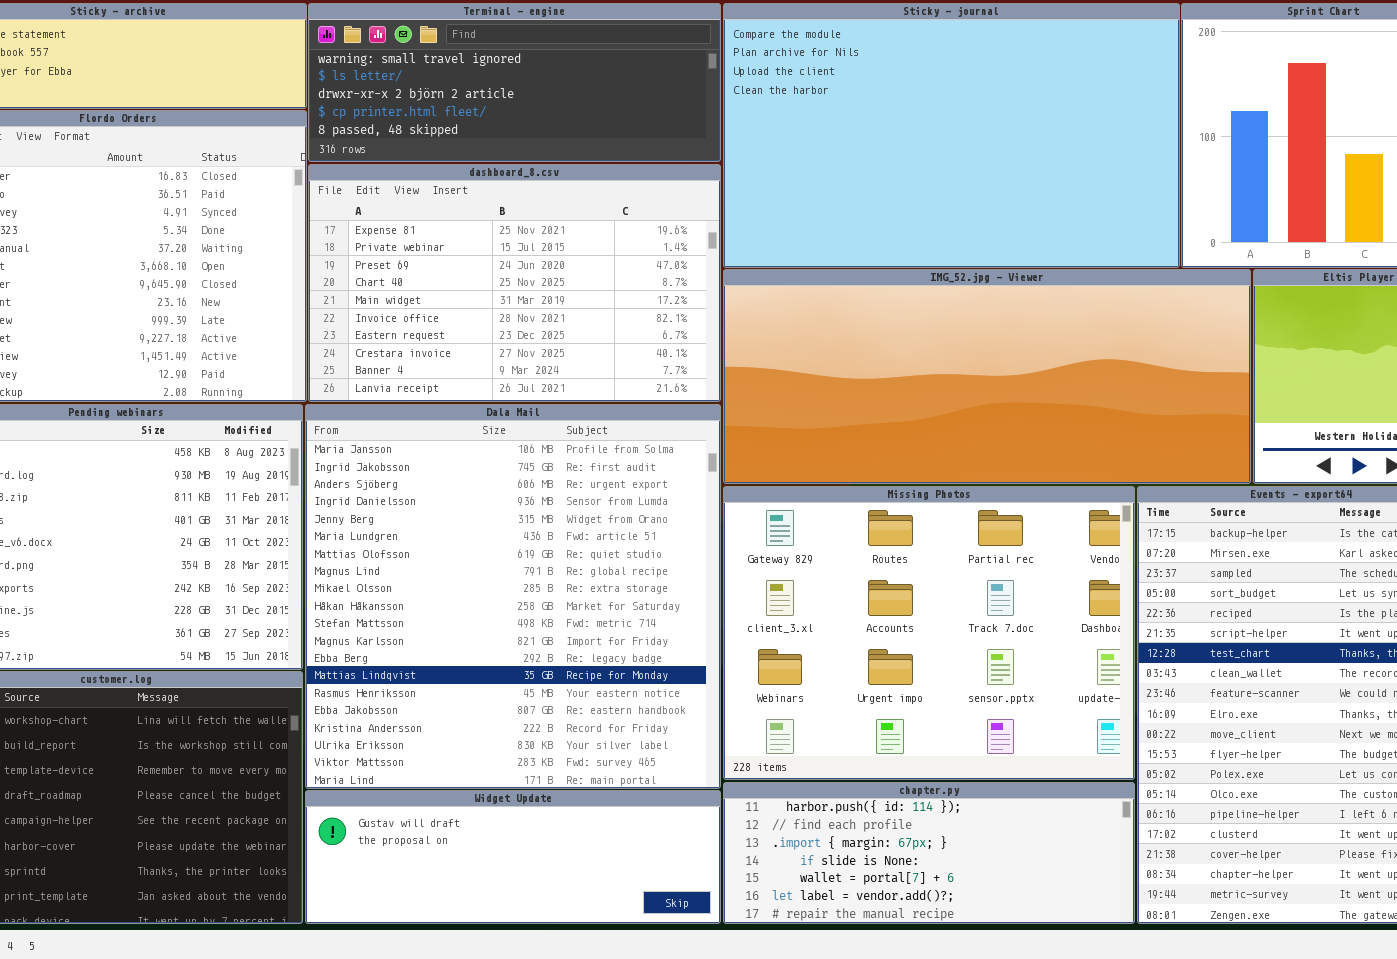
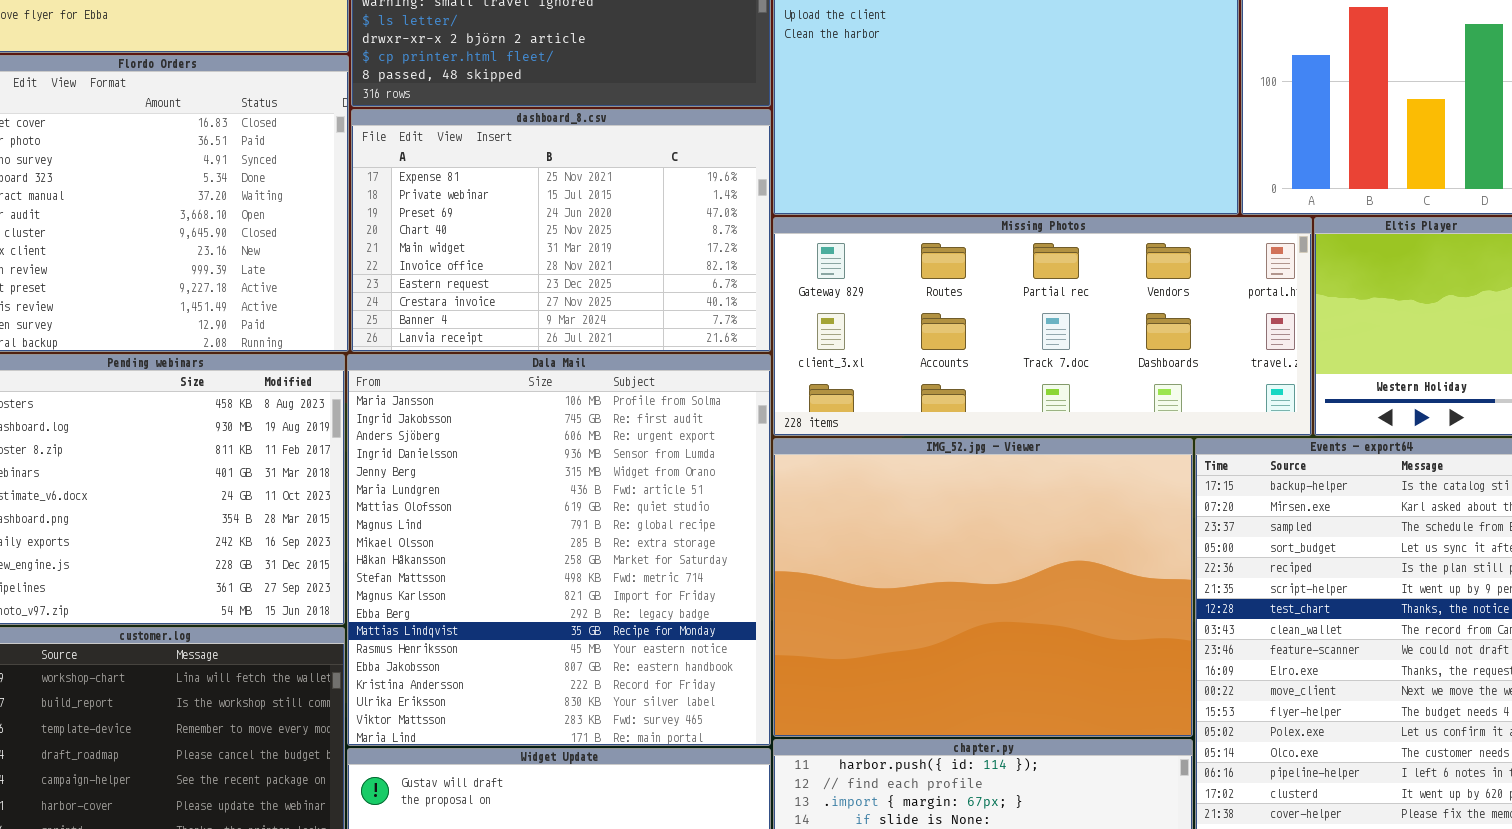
IMG_52.jpg - Viewer: [723,269,1251,484] -> [773,438,1193,737], moved, resized
Missing Photos: [723,486,1135,780] -> [773,217,1312,436], moved, resized

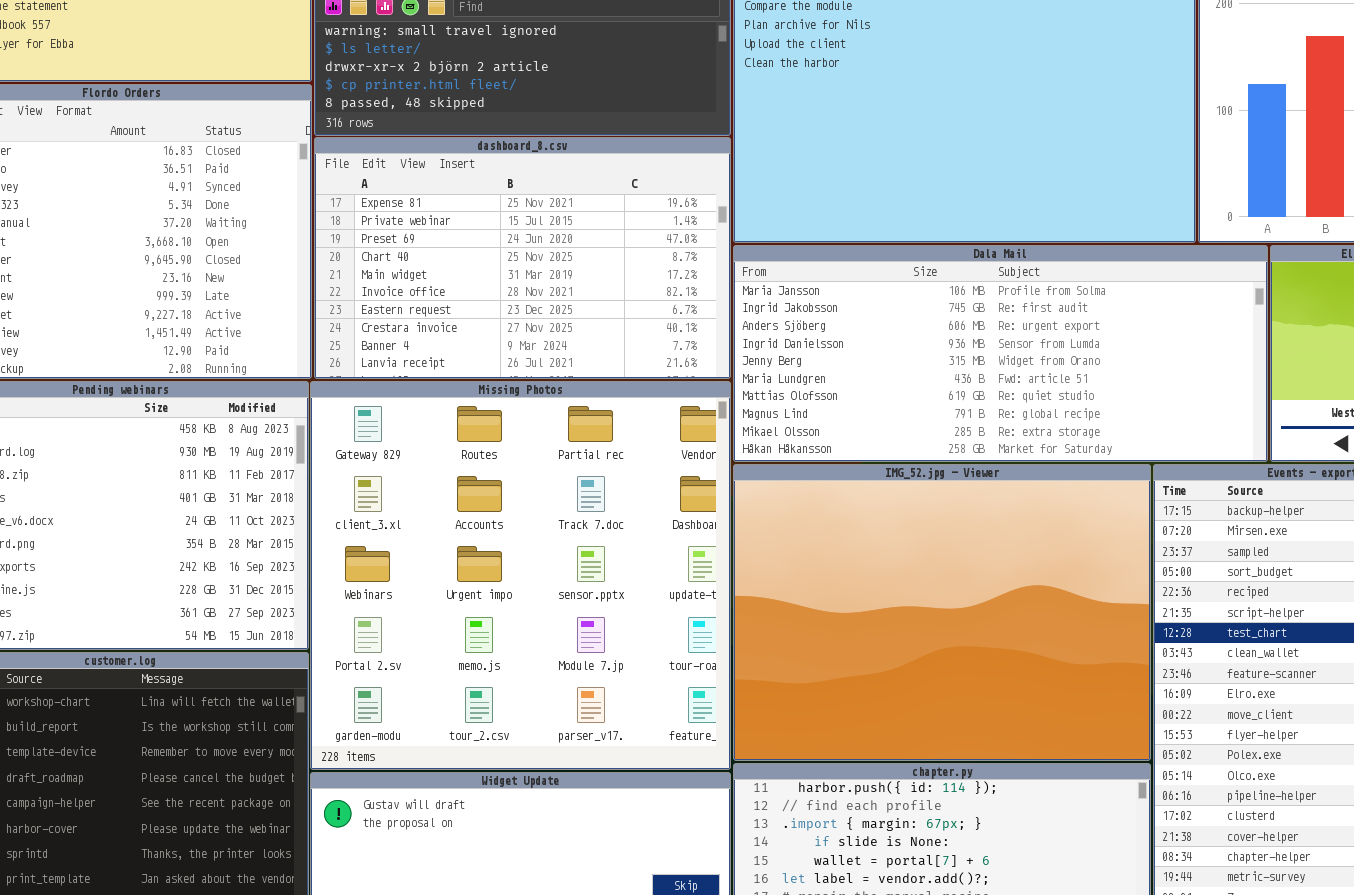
Missing Photos: [773,217,1312,436] -> [310,381,731,770], moved, resized
Dala Mail: [347,354,771,746] -> [733,245,1268,462], moved, resized

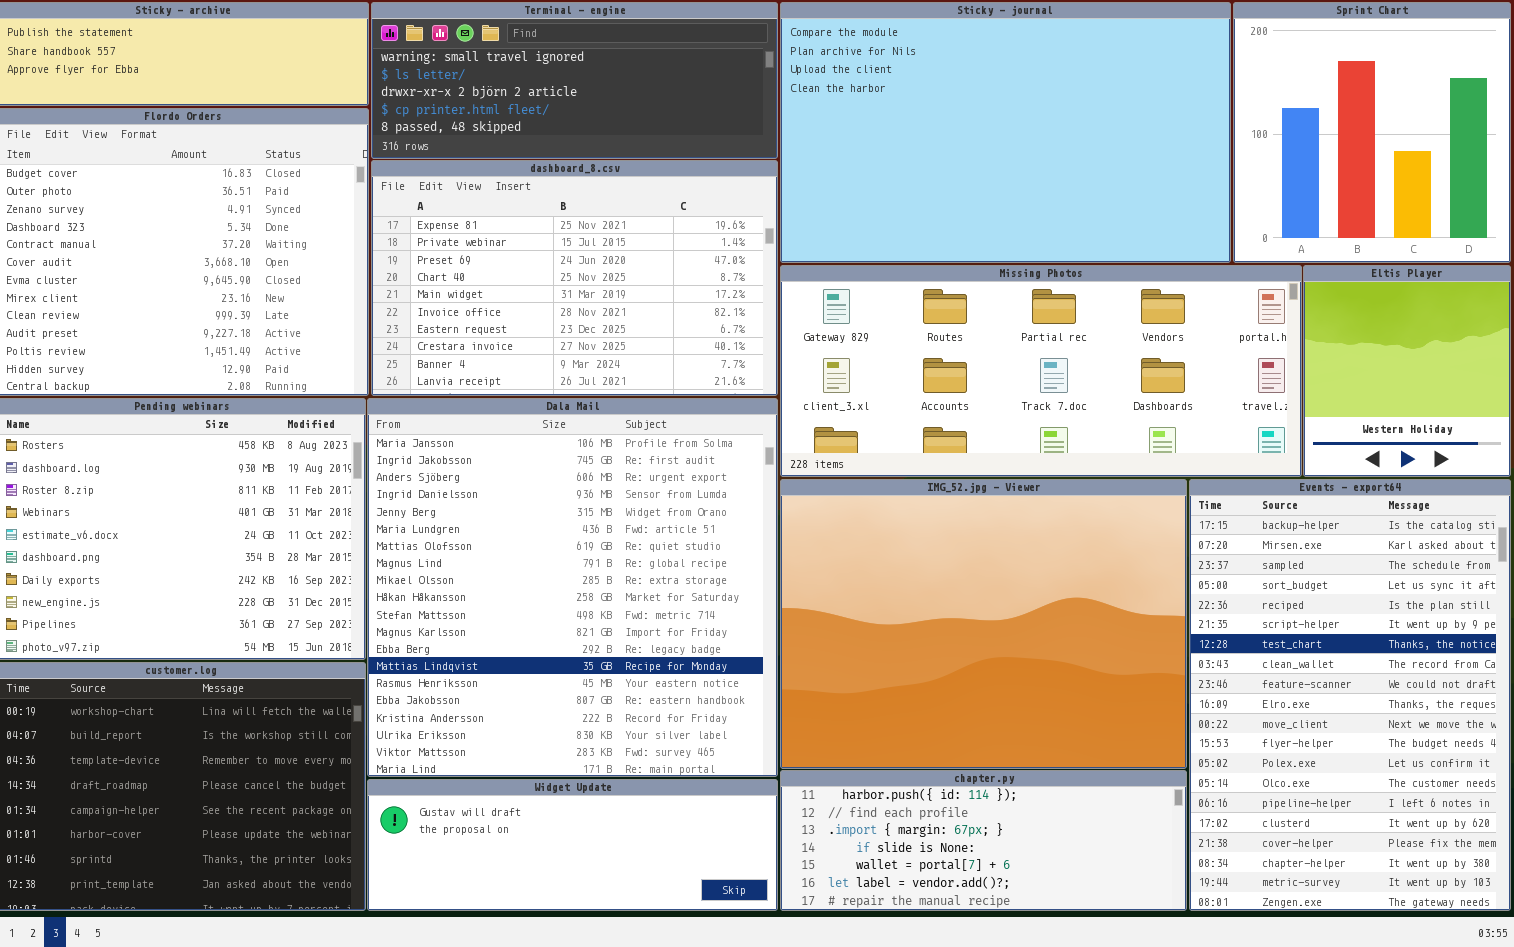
Dala Mail: [733,245,1268,462] -> [367,398,778,777], moved, resized
Missing Photos: [310,381,731,770] -> [780,265,1302,477], moved, resized

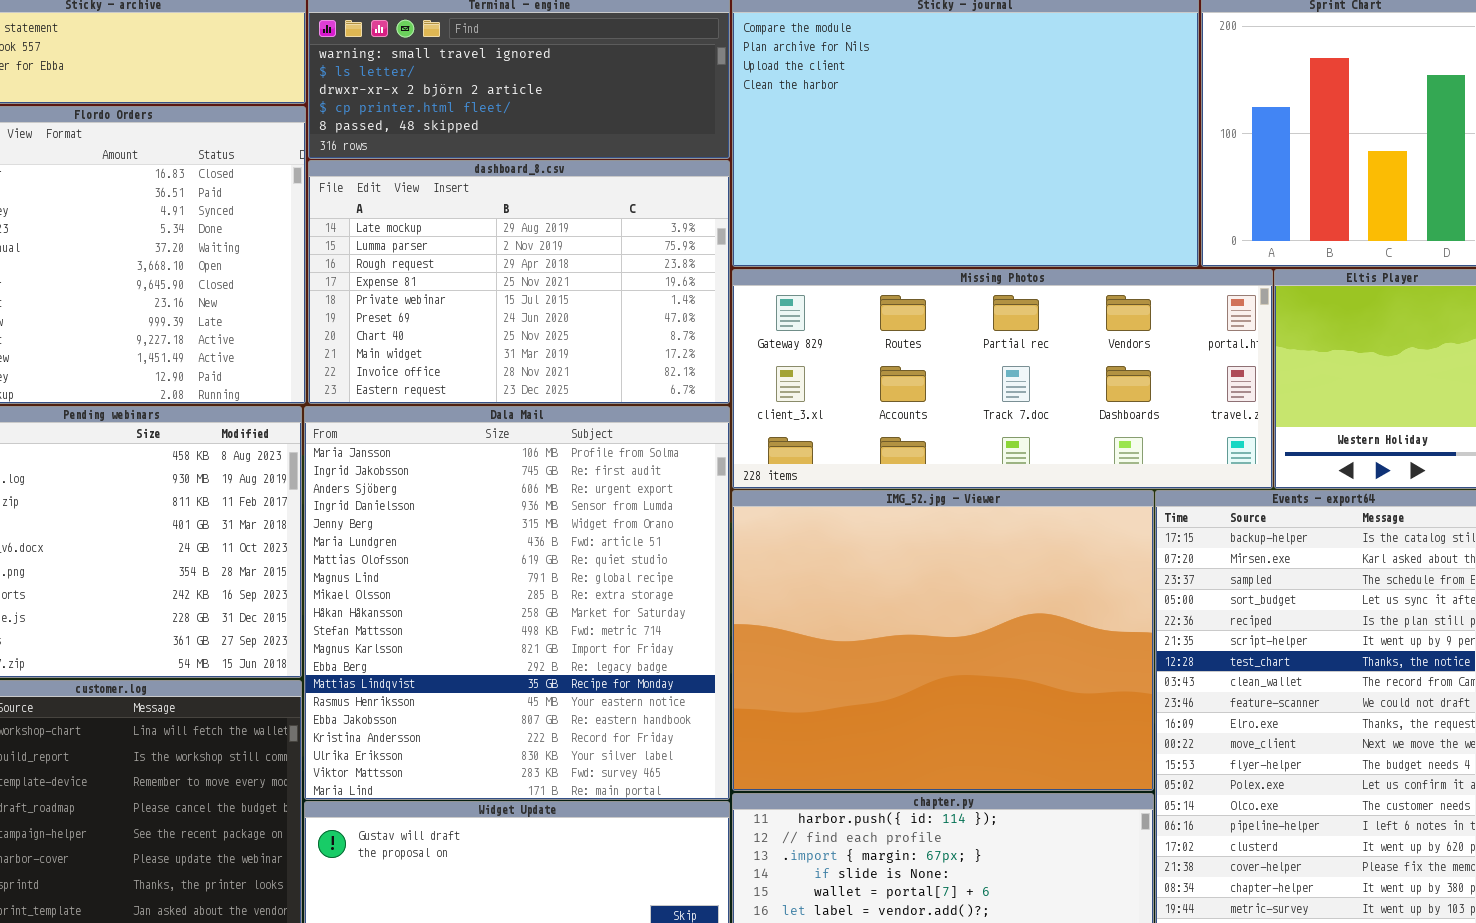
dashboard_8.csv: [371,160,778,396] -> [308,160,730,404], scrolled up 3 rows

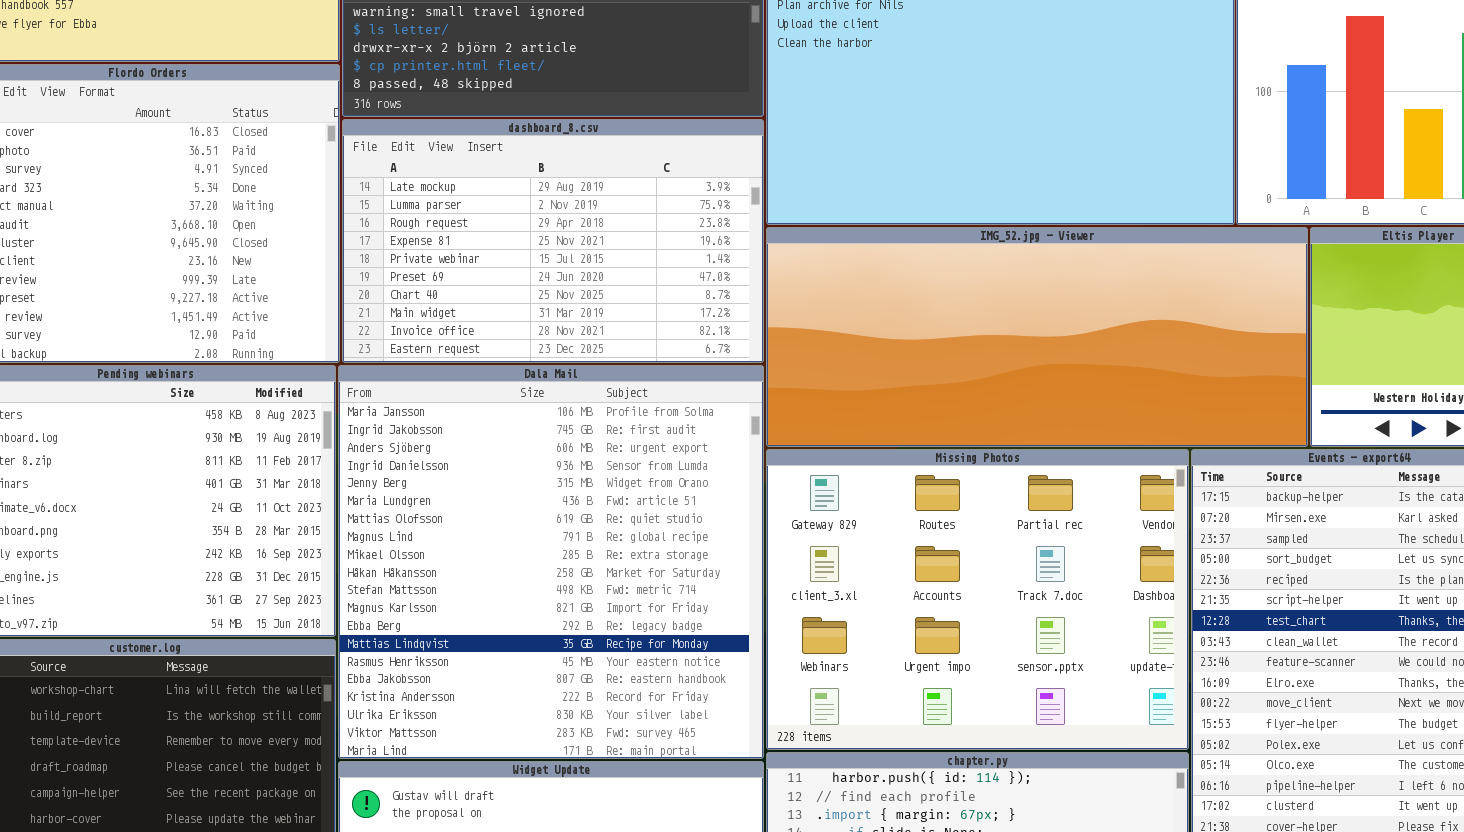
Missing Photos: [732,269,1273,489] -> [766,449,1189,750], moved, resized
IMG_52.jpg - Viewer: [732,490,1154,791] -> [766,227,1308,447], moved, resized

